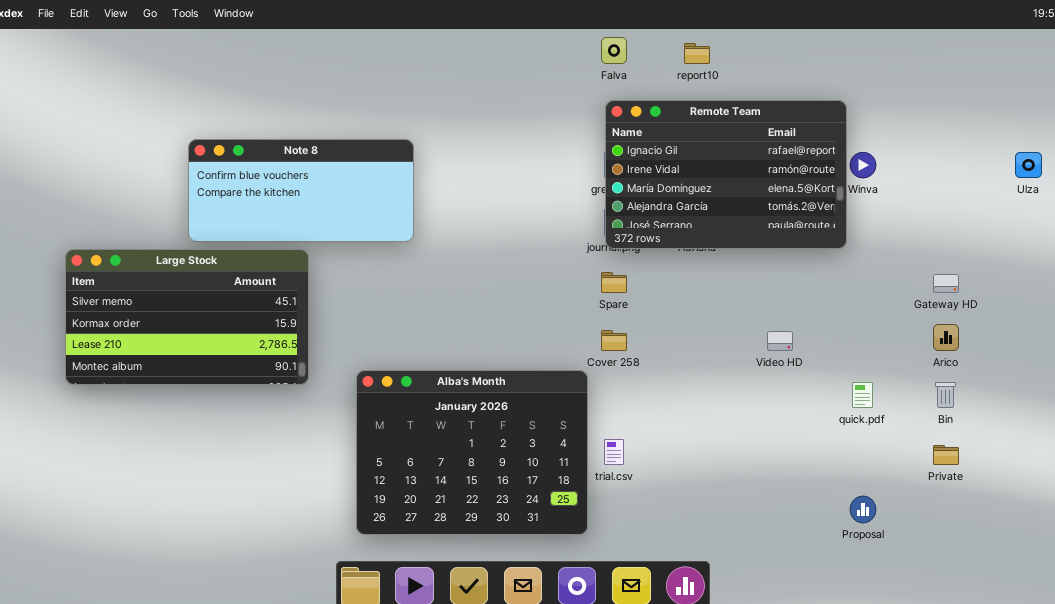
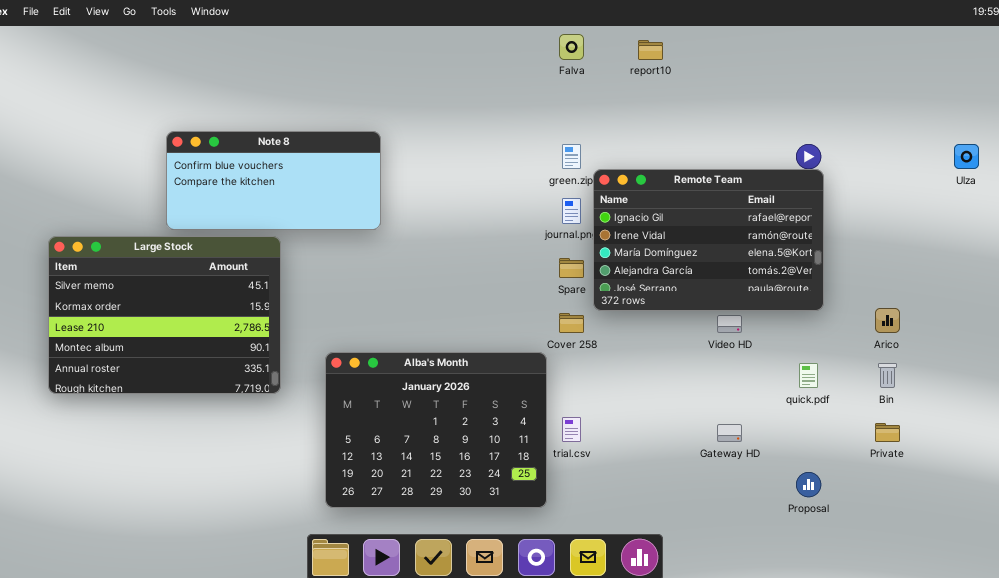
Remote Team: [605,100,847,249] -> [593,169,824,311], moved
Large Stock: [65,249,309,385] -> [48,236,281,394], resized
Gateway HD: [933,274,959,293] -> [717,424,742,442], moved

